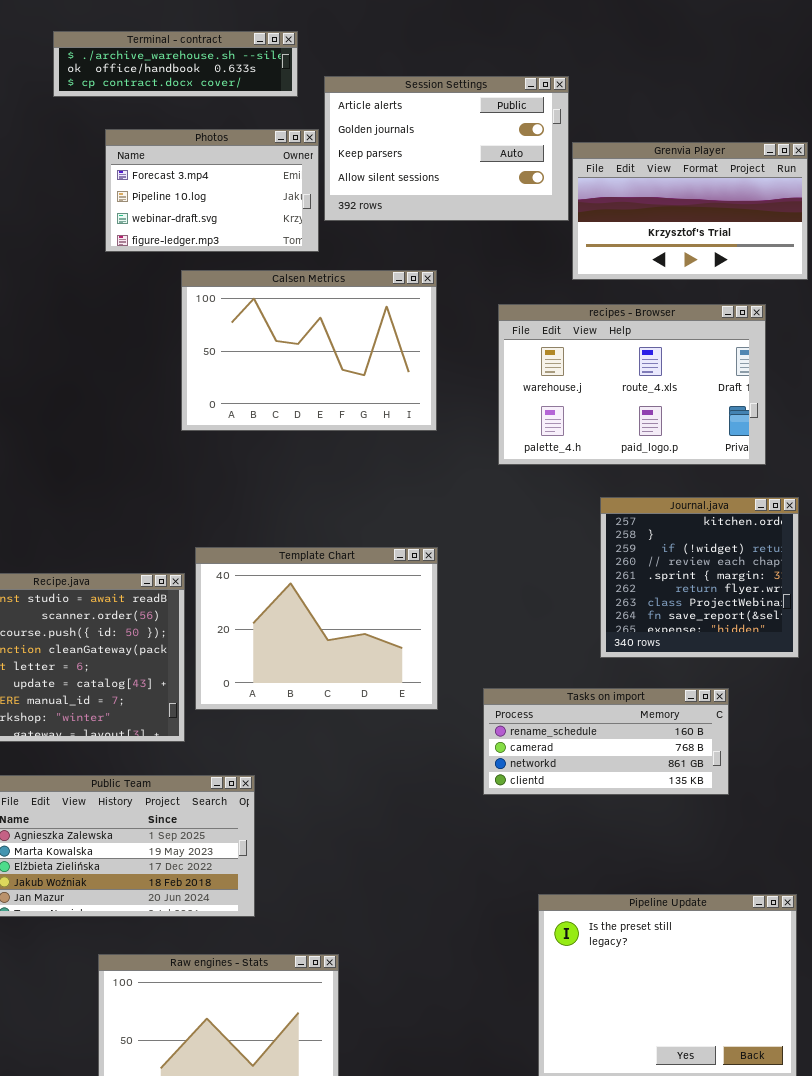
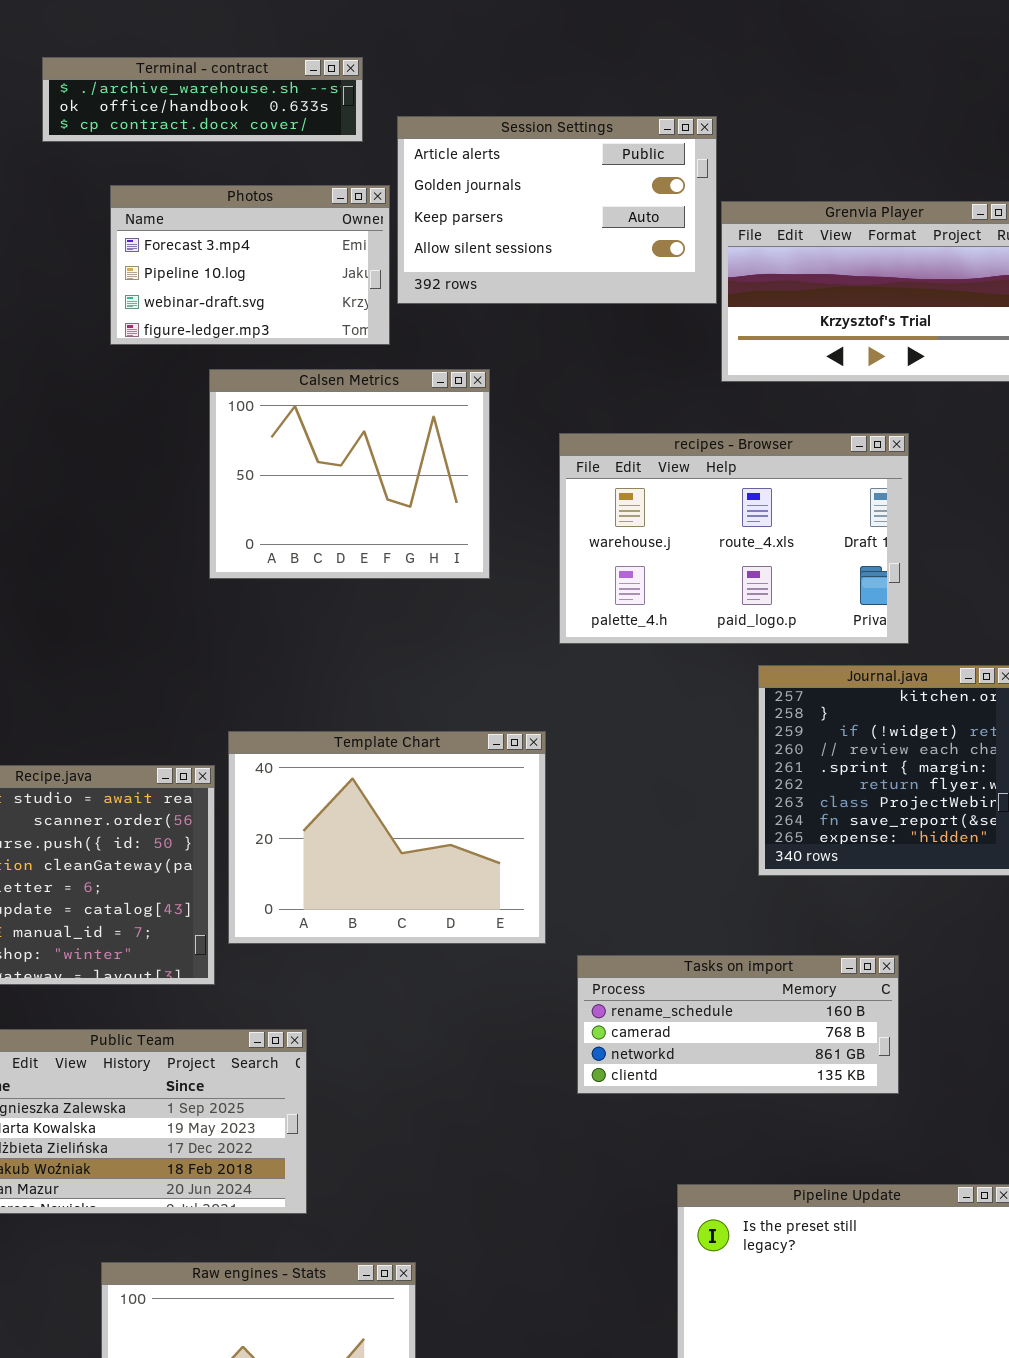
Calsen Metrics: [181,270,437,431] -> [209,369,490,579], resized
recipes - Browser: [498,304,766,465] -> [559,433,909,644], moved
Tasks on import: [483,688,729,795] -> [577,955,899,1094], moved

